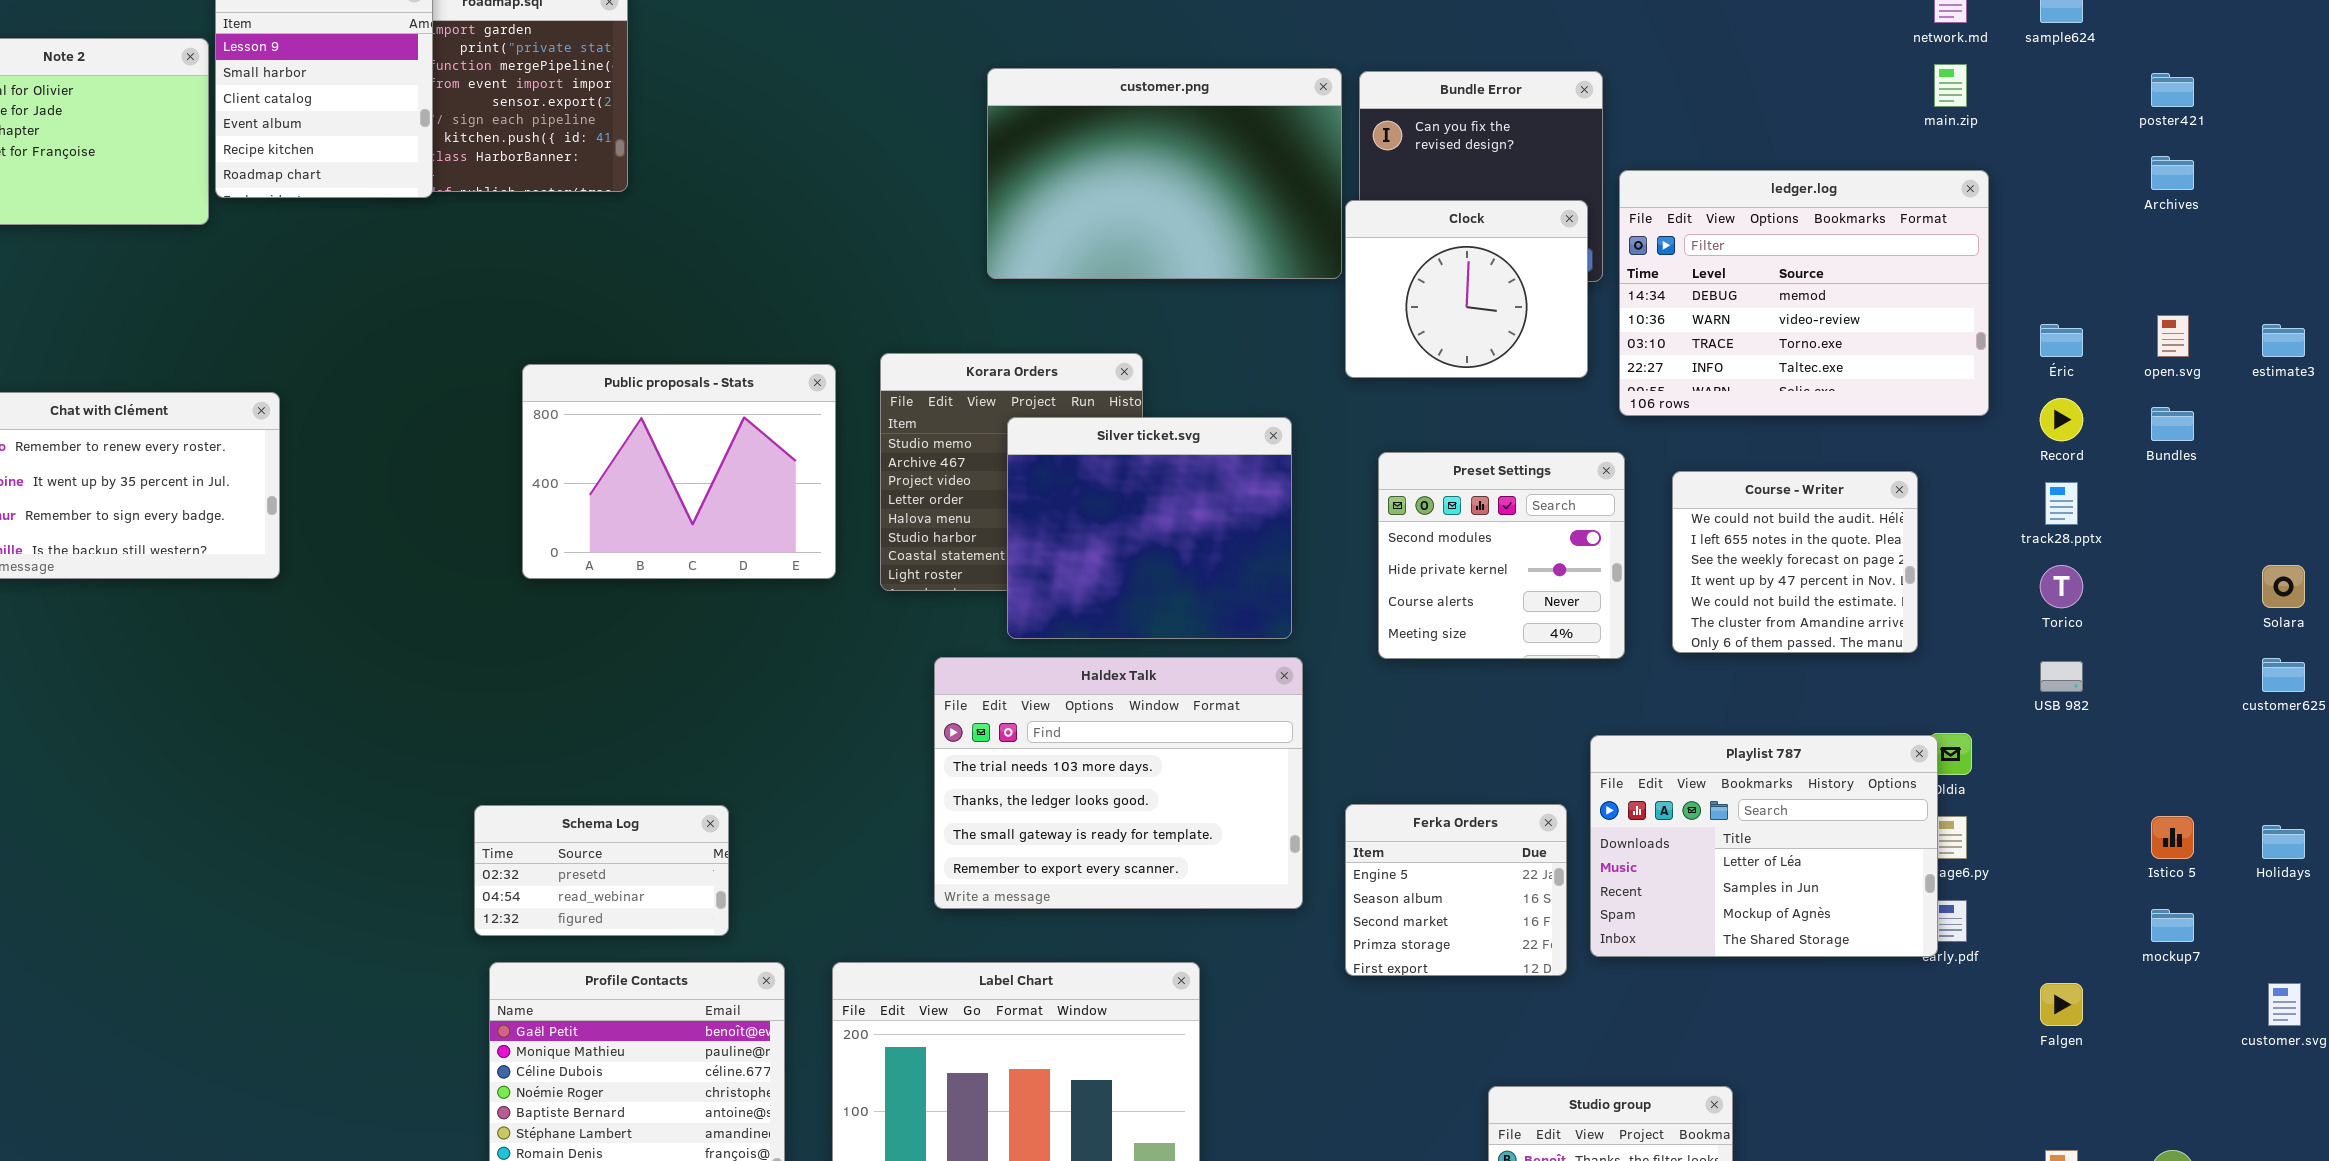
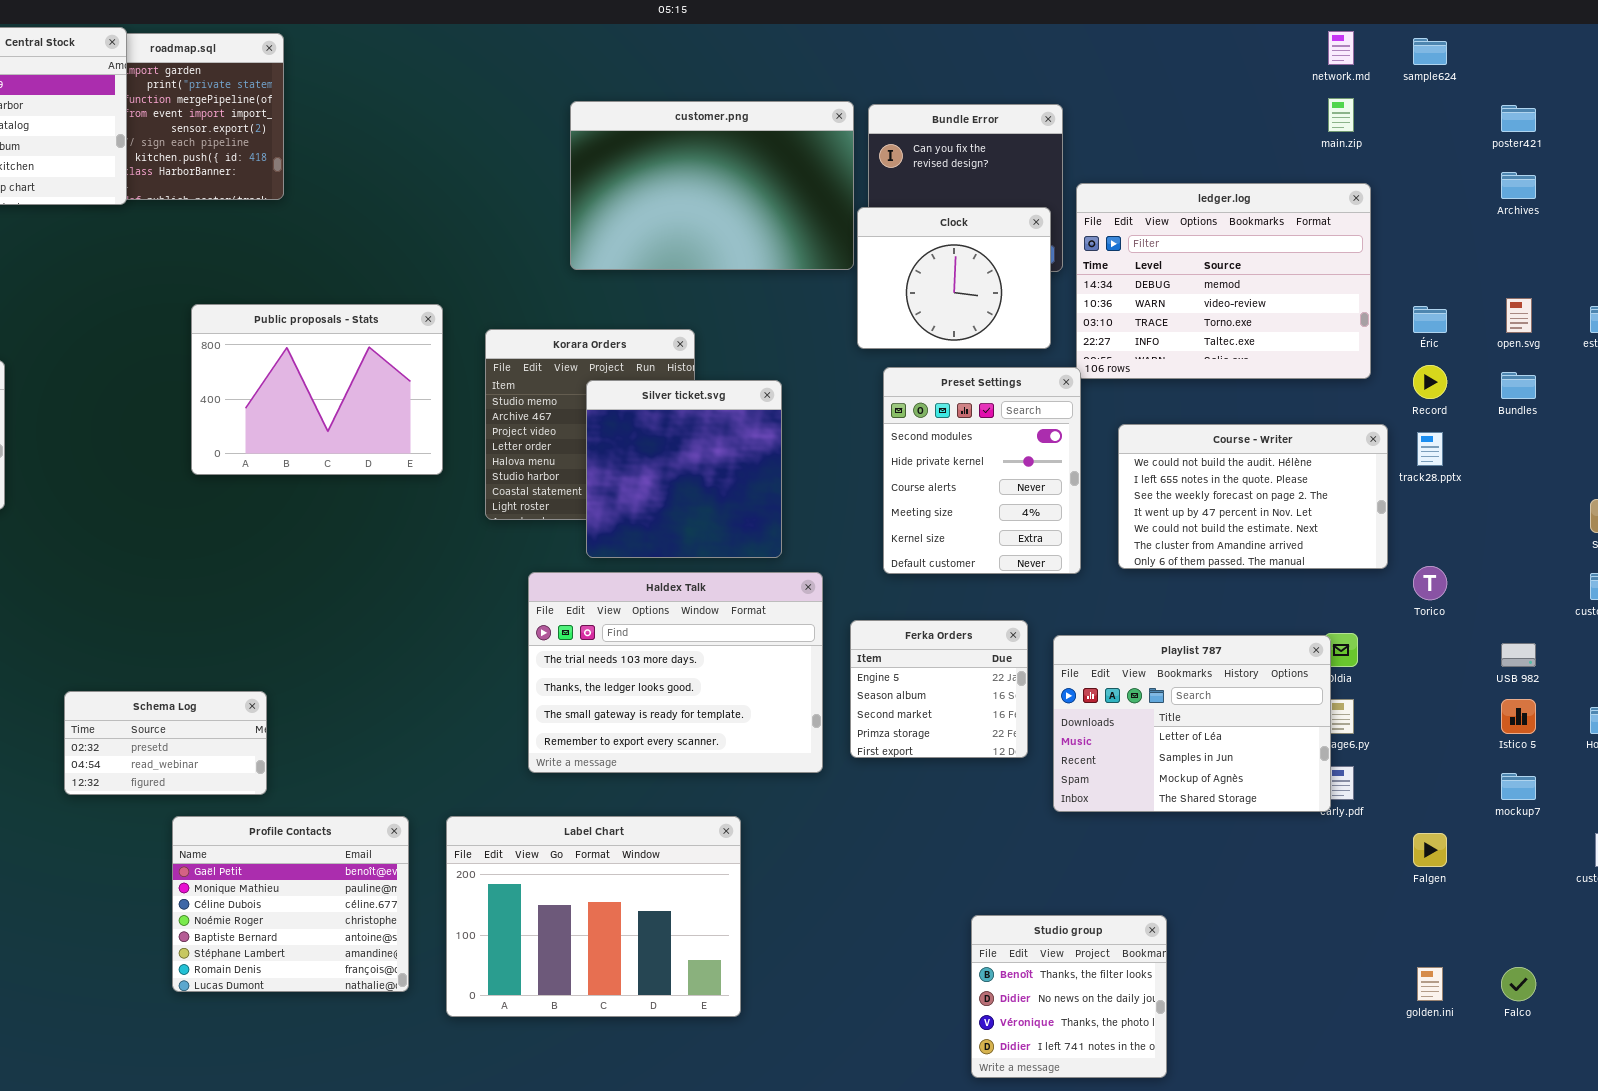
Public proposals - Stats: [522,364,836,579] -> [191,304,443,475], moved
Silver ticket.svg: [1007,417,1292,639] -> [586,380,782,558], resized
Preset Settings: [1378,452,1625,659] -> [883,367,1081,574], resized
Course - Writer: [1672,471,1918,653] -> [1118,424,1388,569], resized
Torico: [2040,565,2083,608] -> [1413,566,1447,600], moved
USB 982: [2040,661,2083,692] -> [1501,643,1536,667], moved
Ferka Orders: [1345,804,1567,976] -> [850,620,1028,758], moved
Schema Log: [474,805,729,936] -> [64,691,267,795], moved

